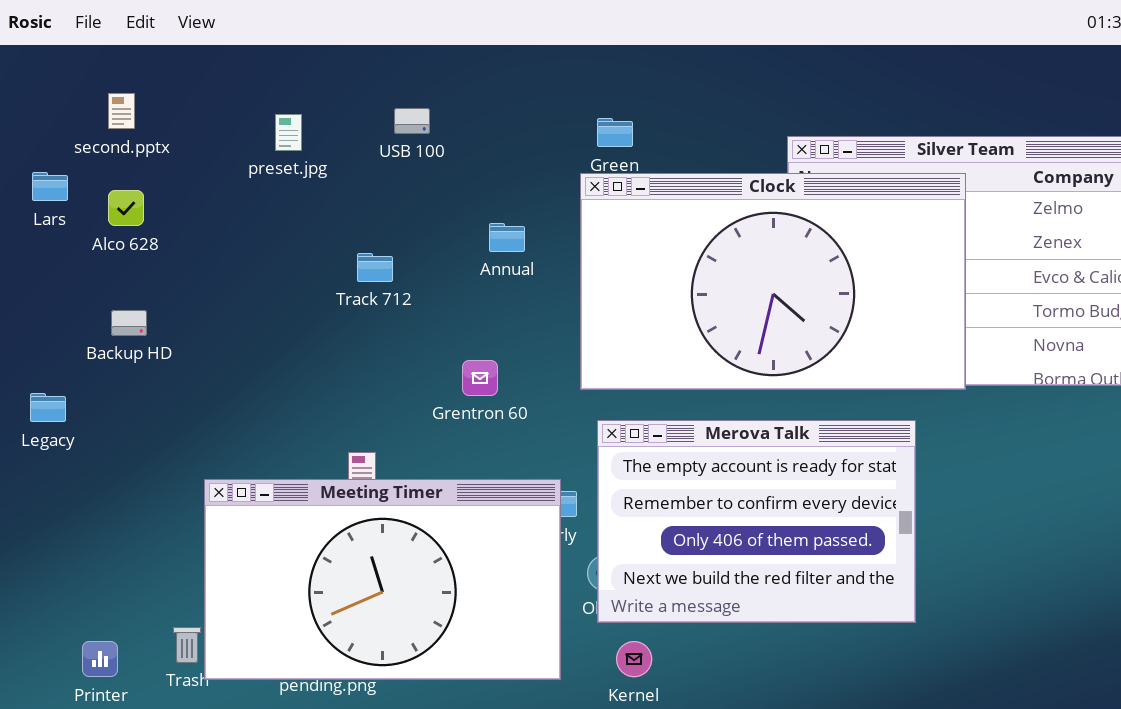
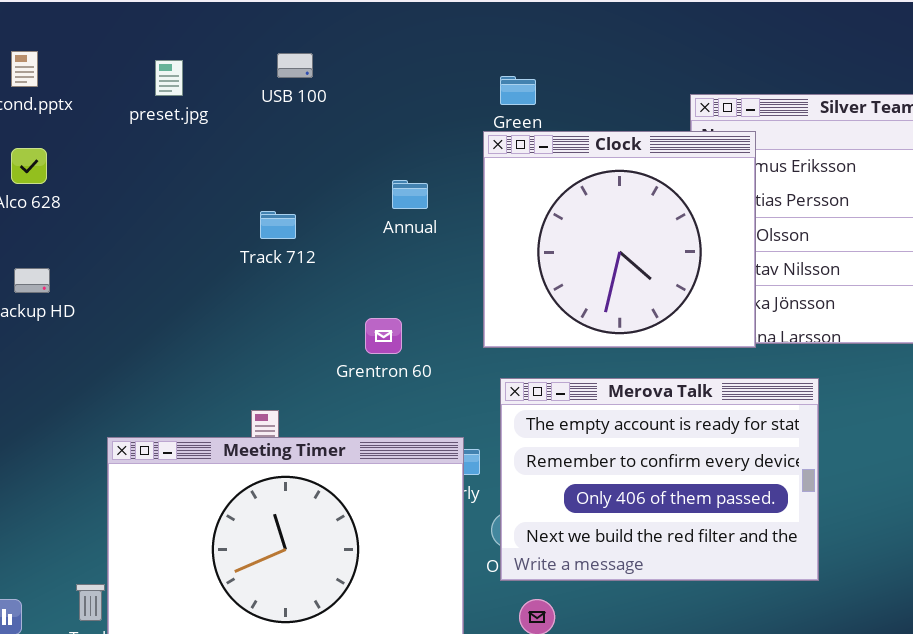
USB 100: [394,108,430,134] -> [277,53,313,78], moved
preset.jpg: [275,114,302,151] -> [155,60,183,96], moved
Clock: [580,173,966,390] -> [483,131,756,348], resized

